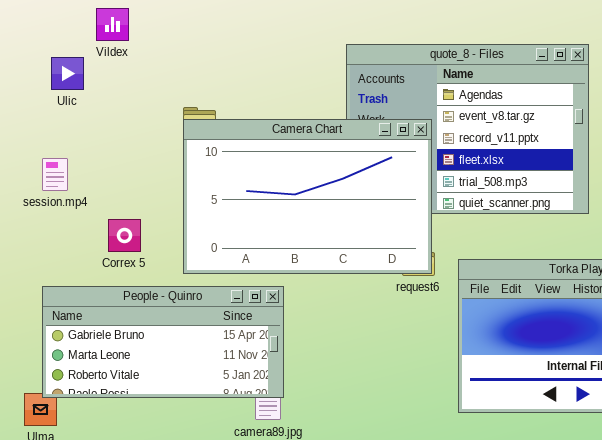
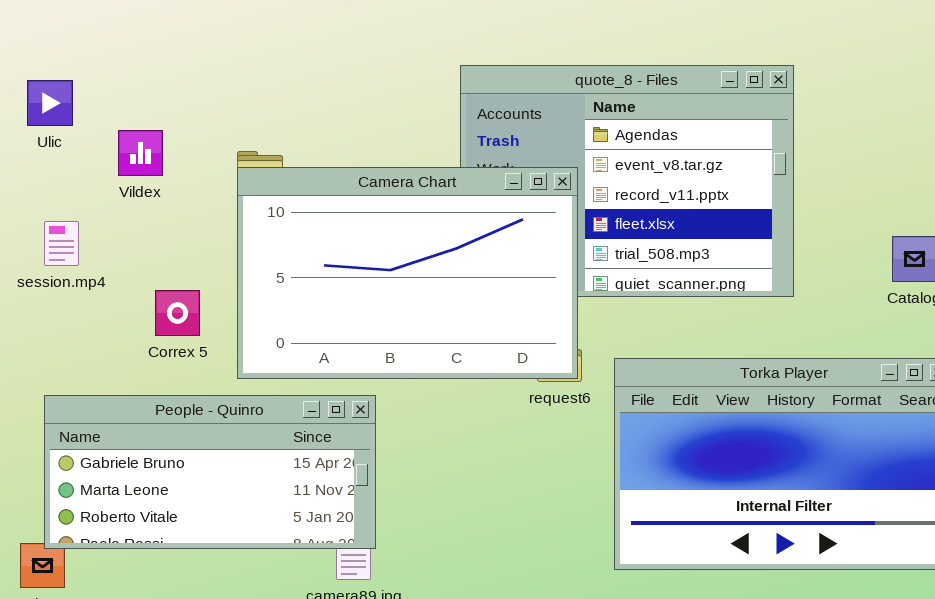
Vildex: [96,8,129,41] -> [118,130,163,176], moved
Ulic: [51,57,84,90] -> [27,80,73,126], moved
Correx 5: [108,219,141,252] -> [155,290,200,336], moved

